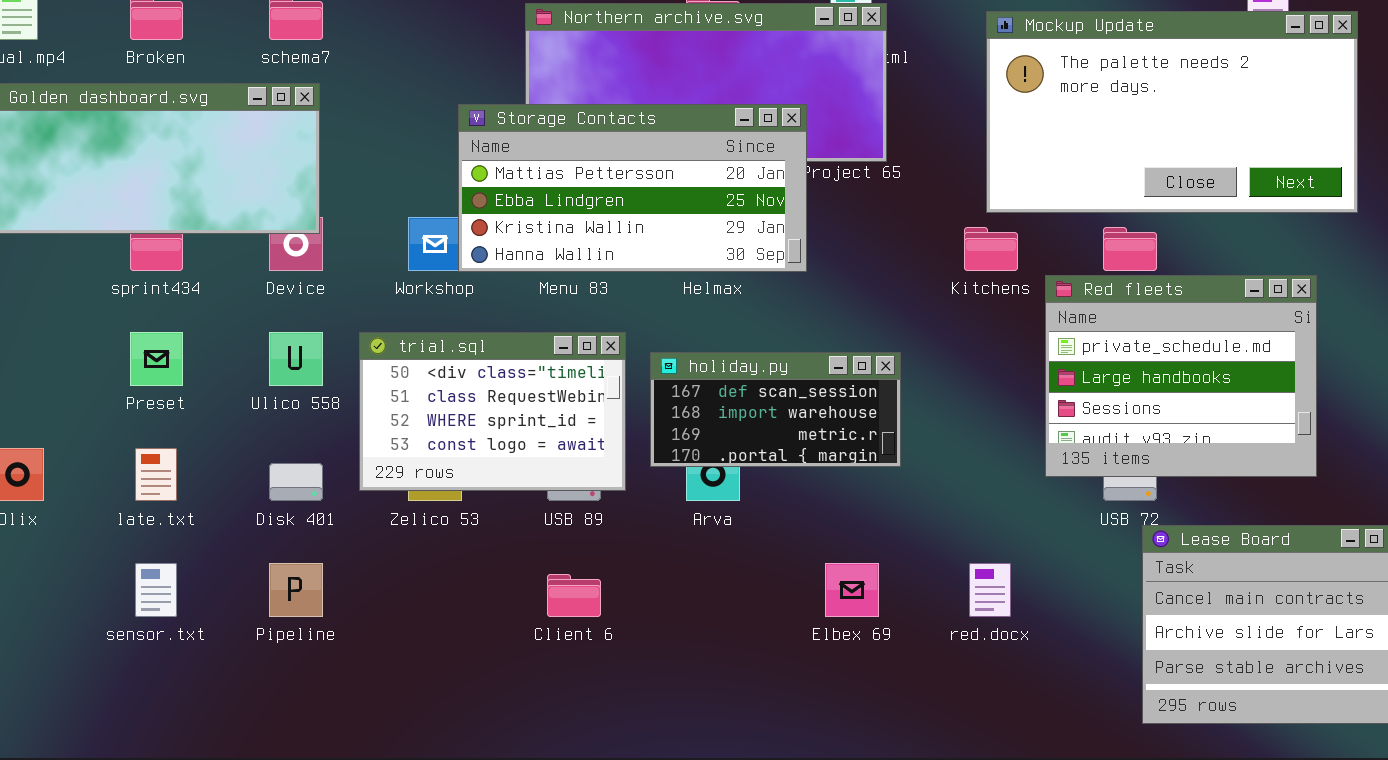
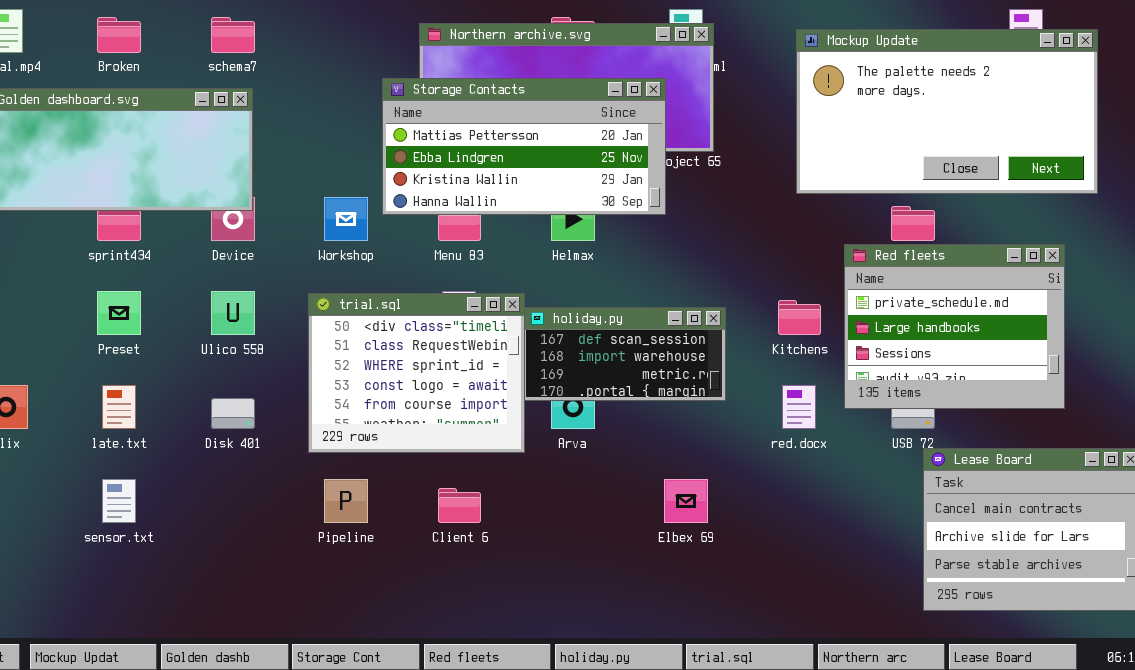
Storage Contacts: [458,104,807,272] -> [382,78,666,215], moved
Kitchens: [964,227,1018,271] -> [778,300,821,335], moved
trial.sql: [359,332,626,491] -> [308,293,525,453], moved, resized
Pipeline: [269,563,323,617] -> [324,479,368,523], moved
red.docx: [969,563,1011,617] -> [782,385,816,429], moved

